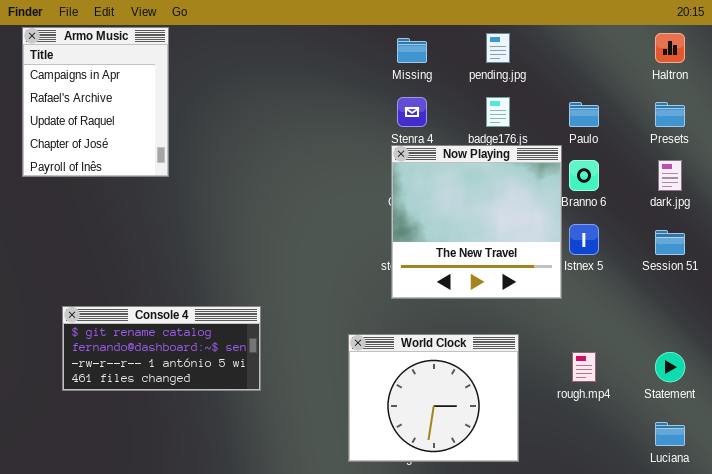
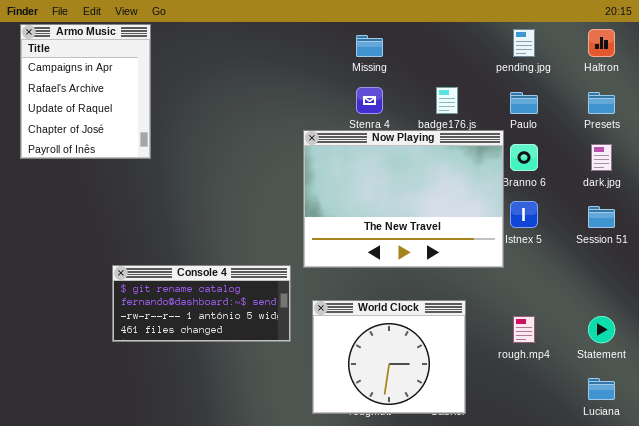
pending.jpg: [486,33,510,63] -> [513,29,535,57], moved
Now Playing: [391,145,562,299] -> [303,130,504,268], resized
Console 4: [62,306,261,391] -> [112,265,291,342], moved

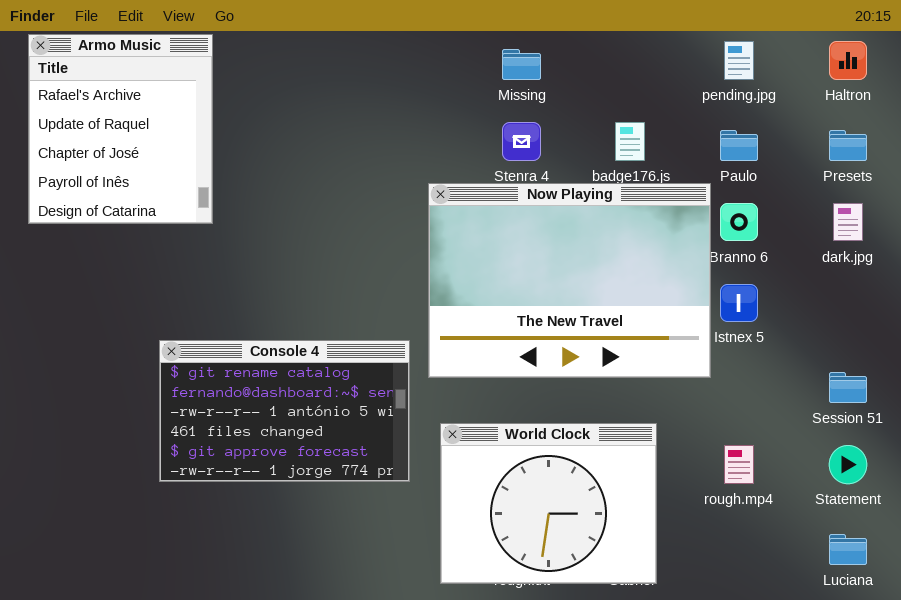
Armo Music: [20,24,151,159] -> [28,34,213,224], scrolled down 1 row
Session 51: [588,206,615,228] -> [829,372,867,403], moved
Console 4: [112,265,291,342] -> [159,340,410,482], resized

